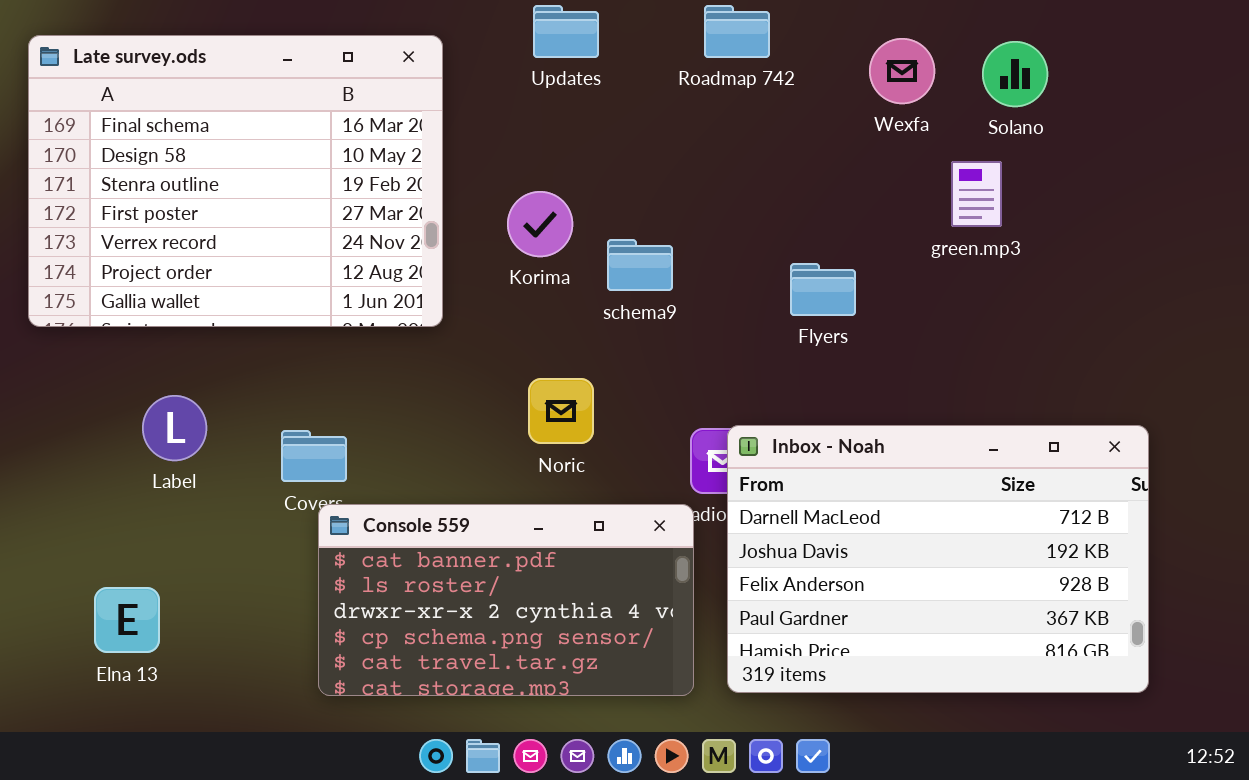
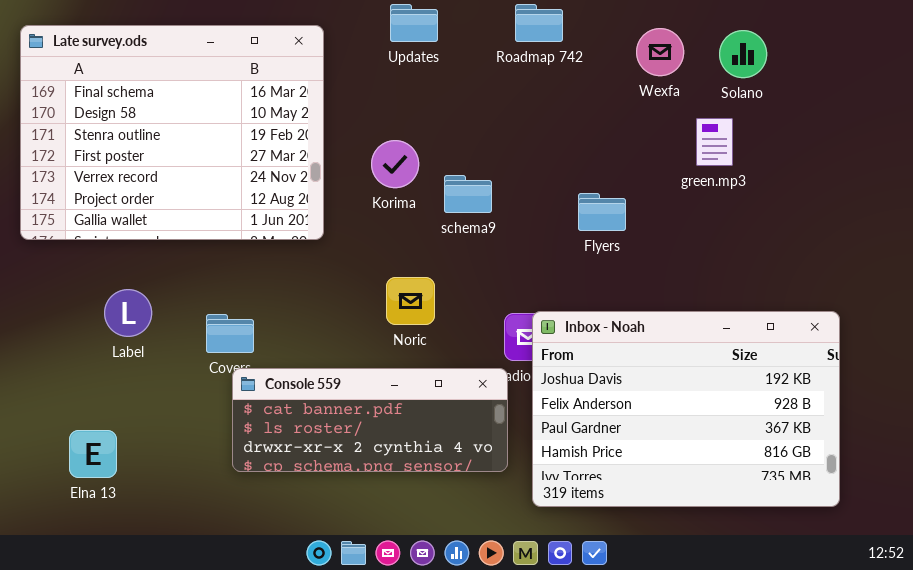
Inbox - Noah: [727,425,1149,693] -> [532,311,840,507], scrolled down 1 row
Console 559: [318,504,694,696] -> [232,368,508,472], resized

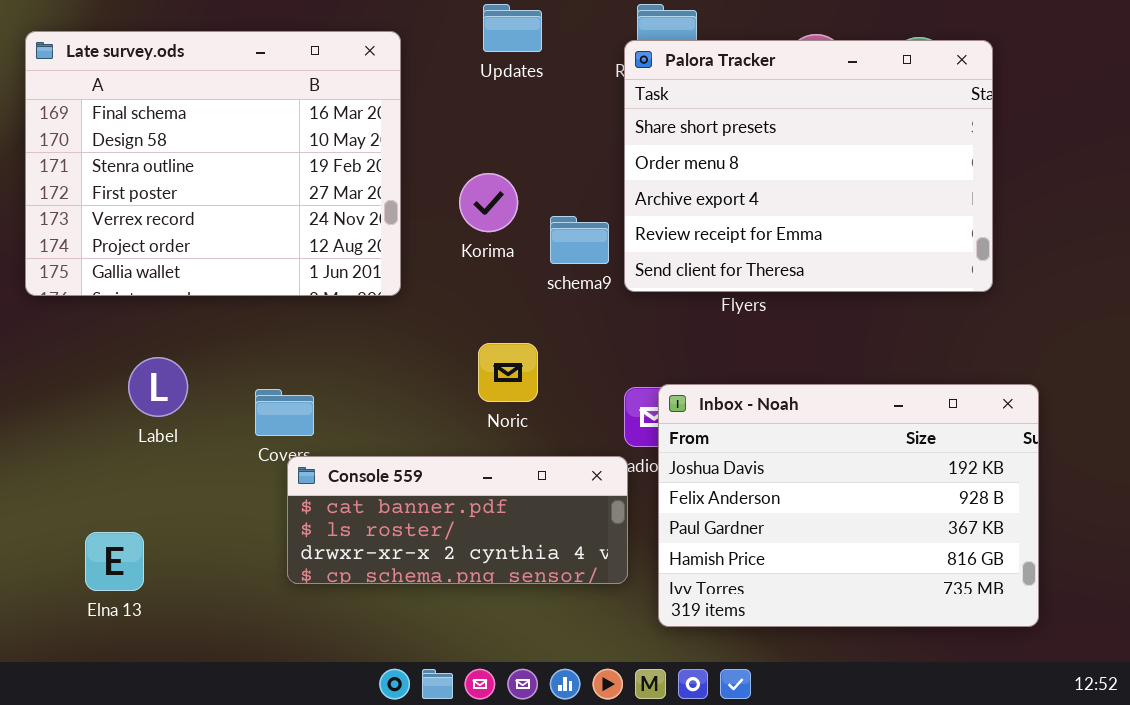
Palora Tracker: none -> [624,40,993,292], opened

